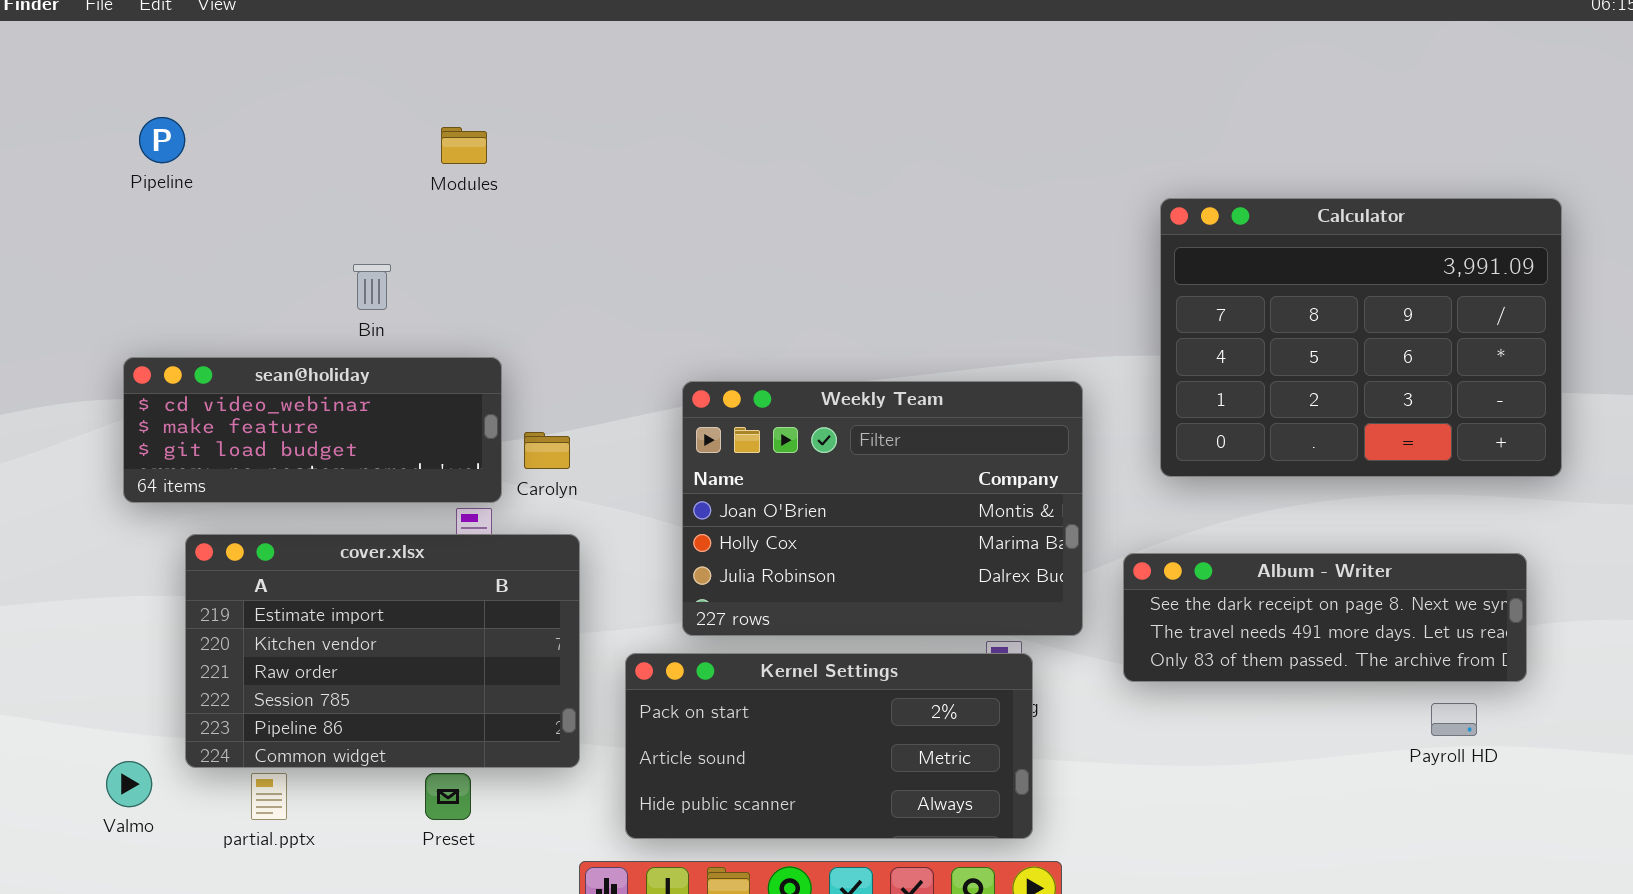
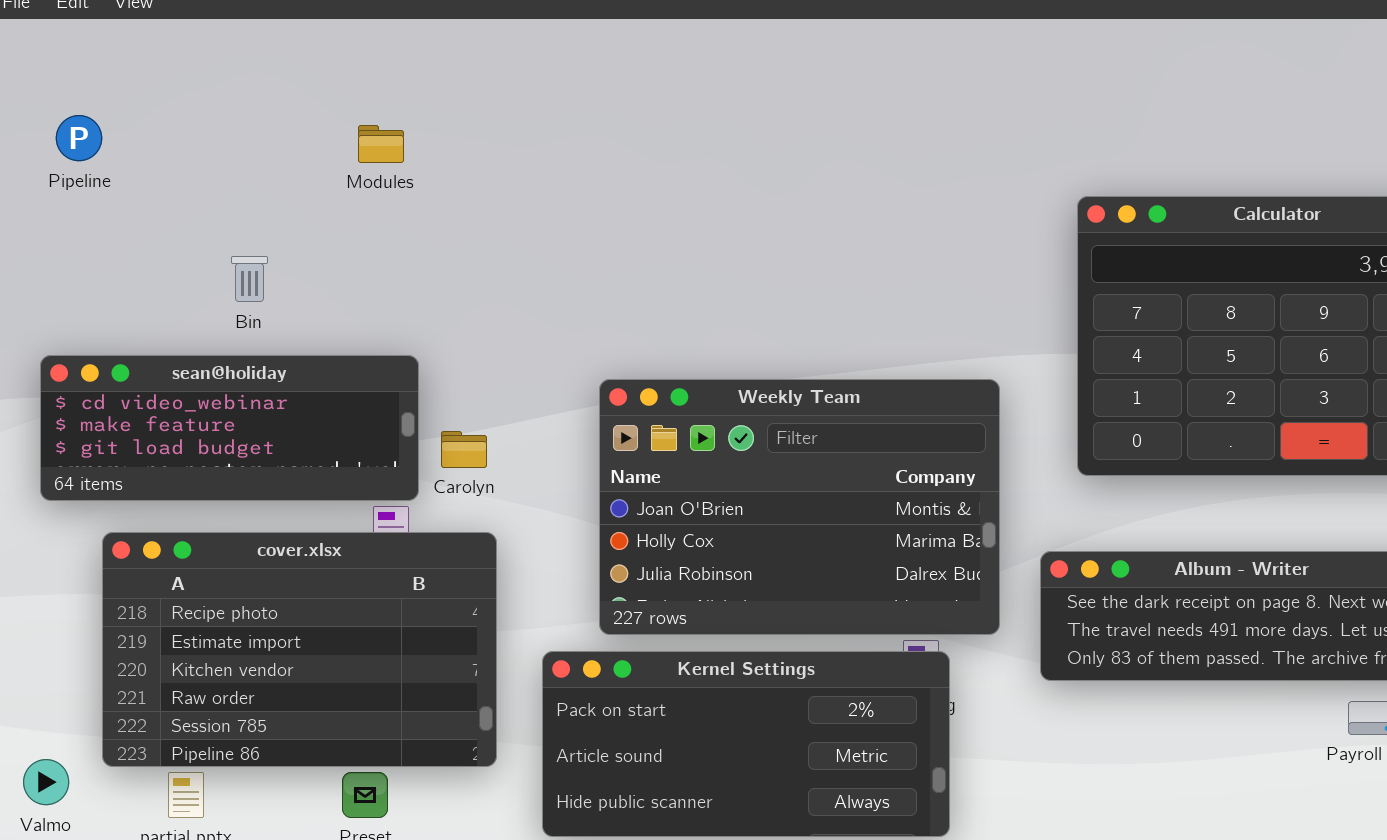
Bin: [353,264,391,310] -> [231,256,268,302], moved
cover.xlsx: [185,534,580,768] -> [102,532,497,767], scrolled up 1 row

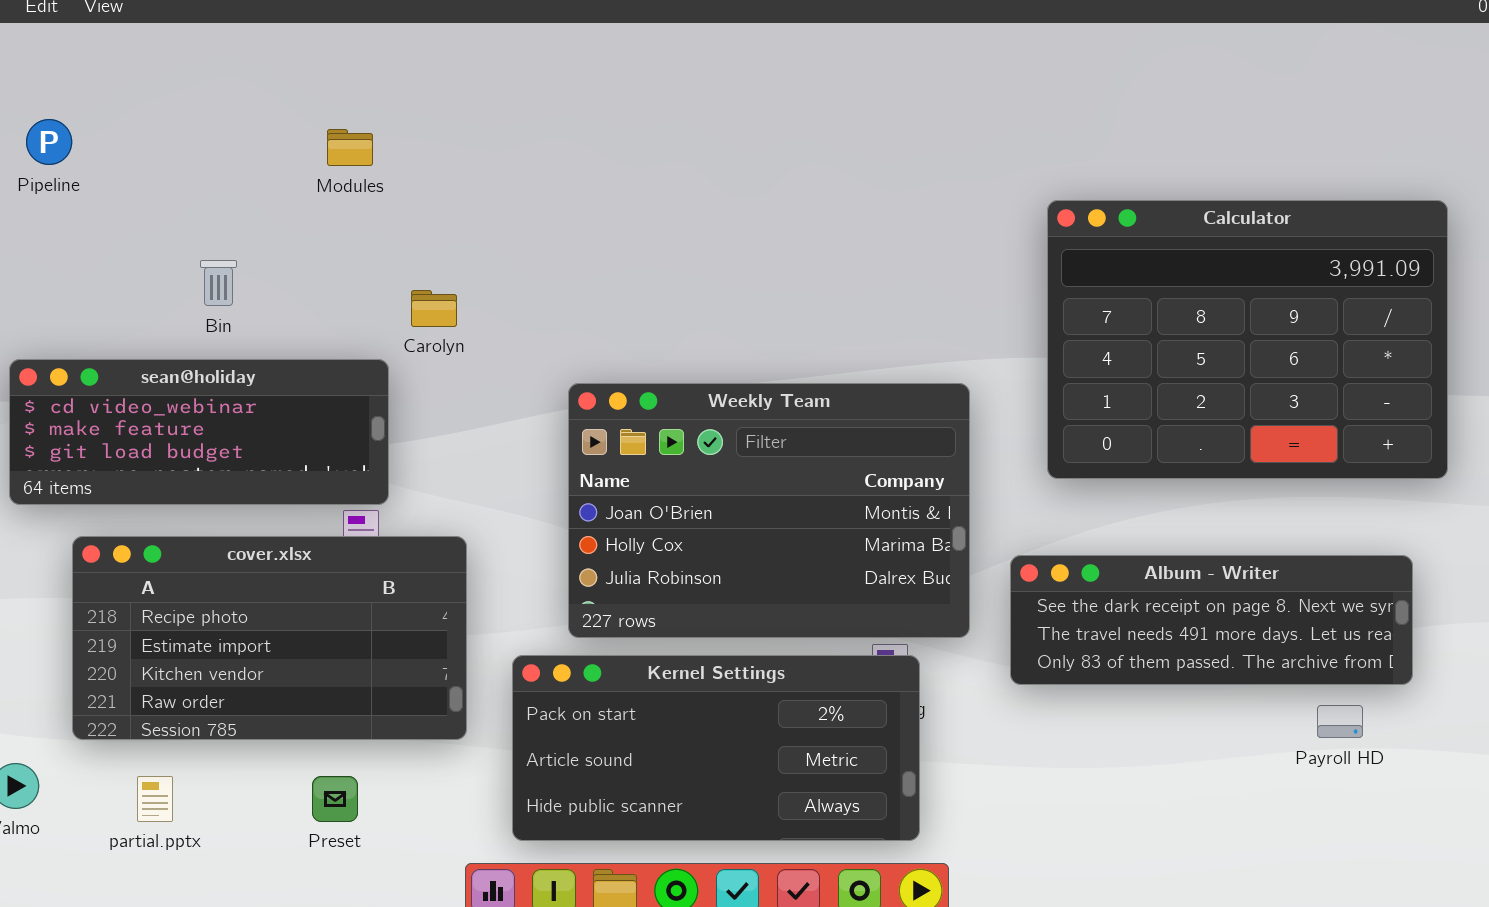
Carolyn: [441,431,487,468] -> [411,290,457,327], moved
cover.xlsx: [102,532,497,767] -> [72,536,467,740], resized

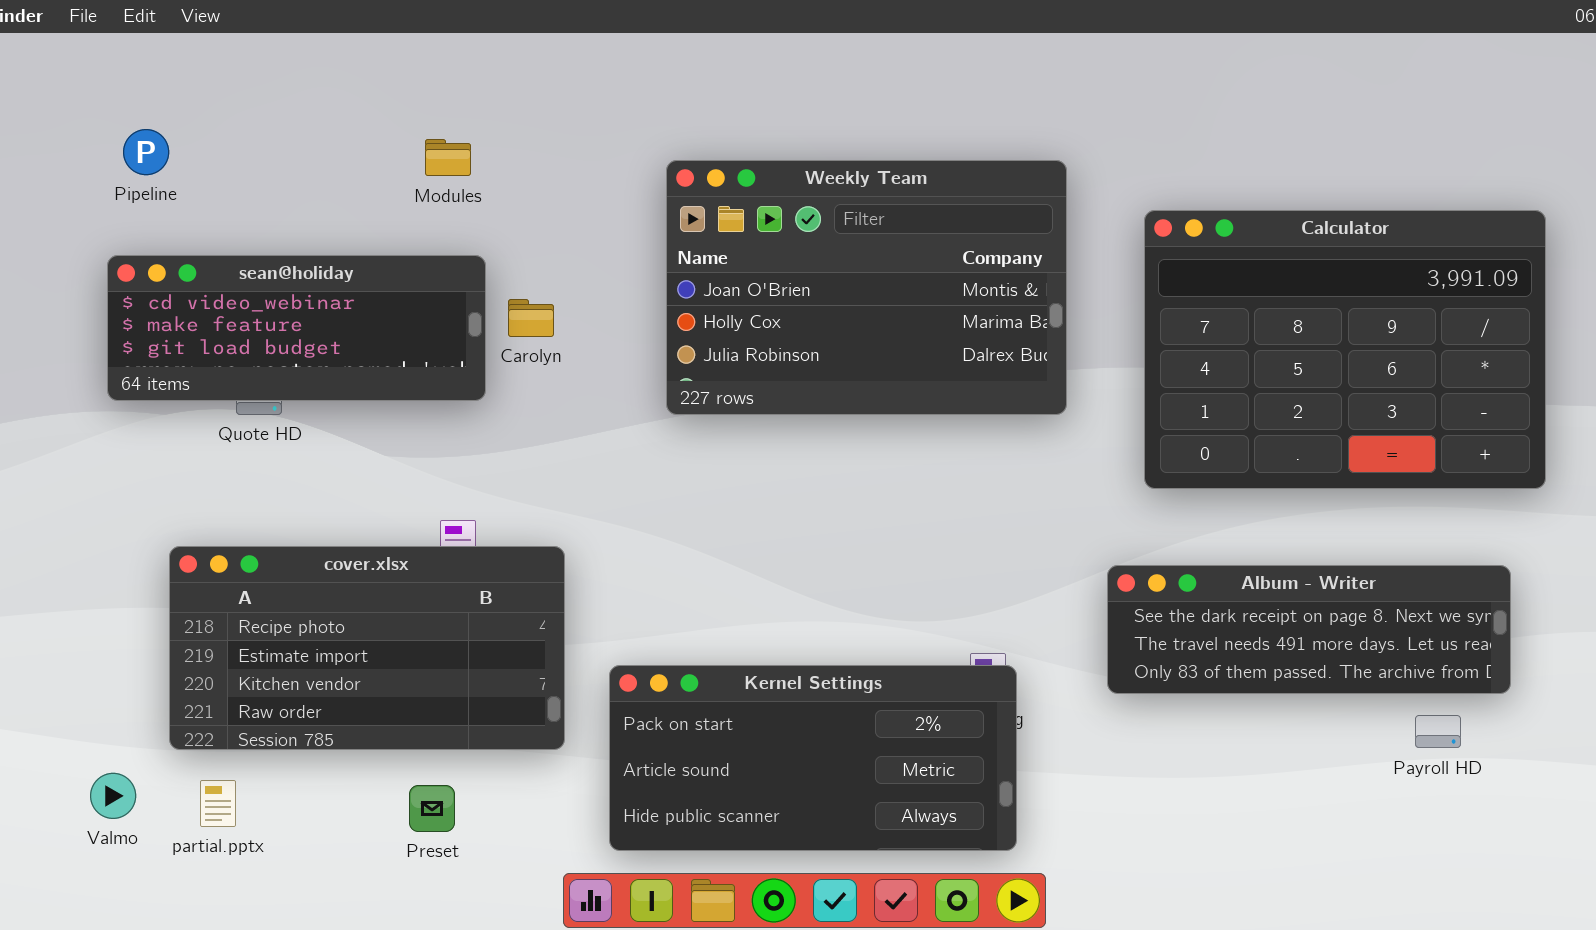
sean@holiday: [9,359,389,505] -> [107,255,486,401], moved
Weekly Team: [568,383,970,638] -> [666,160,1067,415], moved
partial.pptx: [137,776,173,822] -> [200,780,236,827], moved

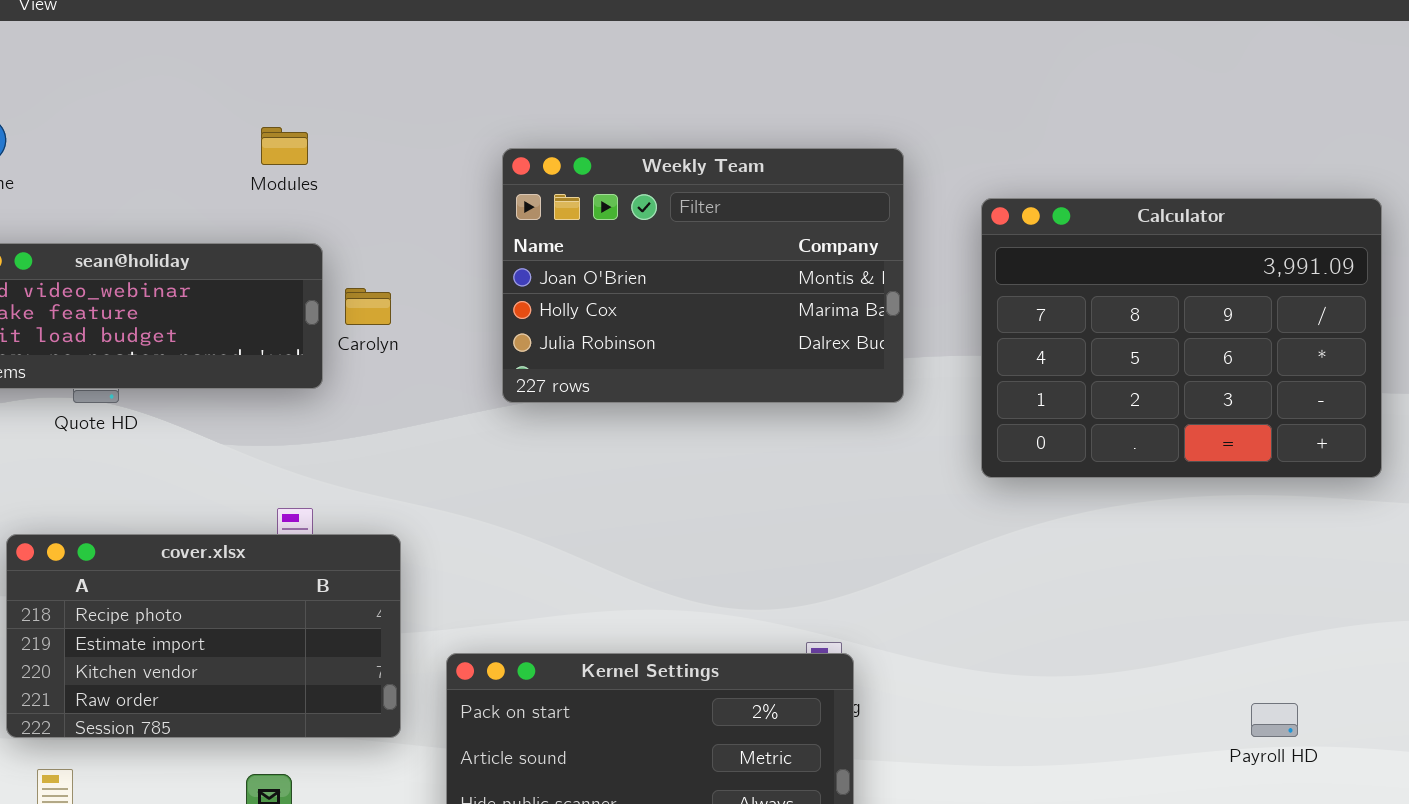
Album - Writer: [1107,565,1511,694] -> none, closed

